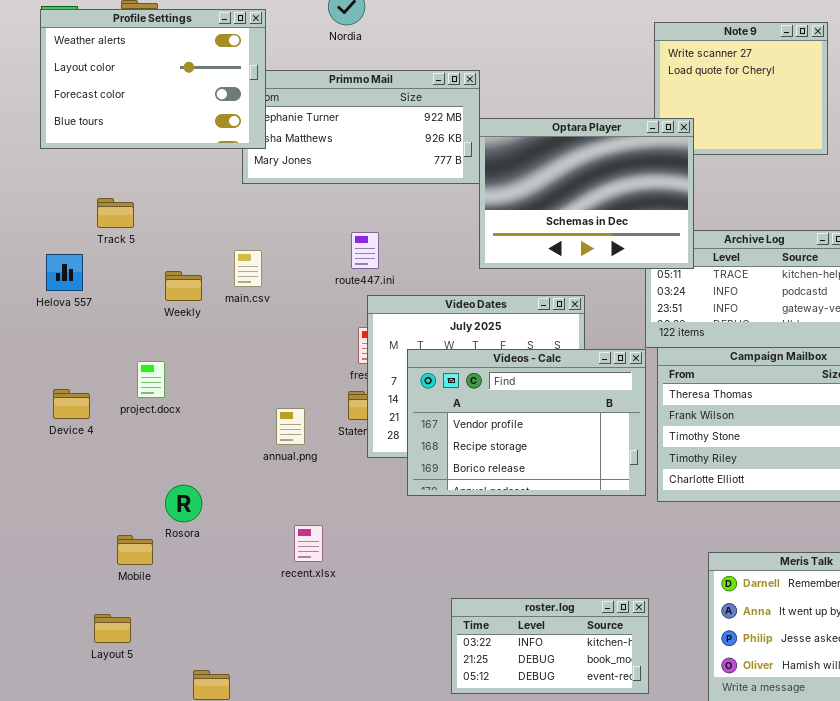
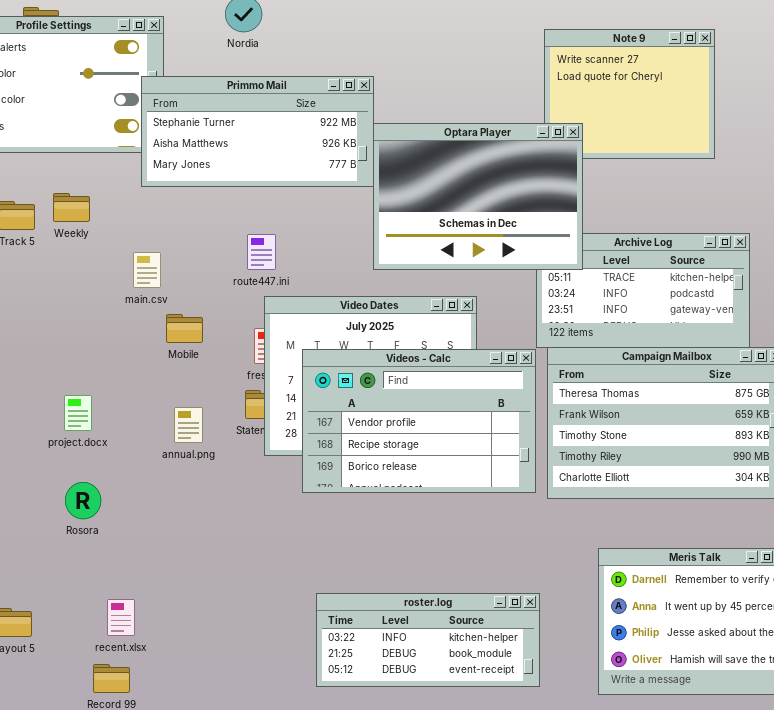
Primmo Mail: [242,70,480,184] -> [141,76,374,187], raised
Weekly: [165,271,202,301] -> [53,193,90,222], moved
project.docx: [137,361,165,398] -> [64,395,92,431], moved
recent.xlsx: [294,525,323,562] -> [107,599,135,636], moved
Mobile: [117,535,153,565] -> [166,314,203,343], moved
roster.log: [451,598,649,694] -> [316,593,540,687], resized

